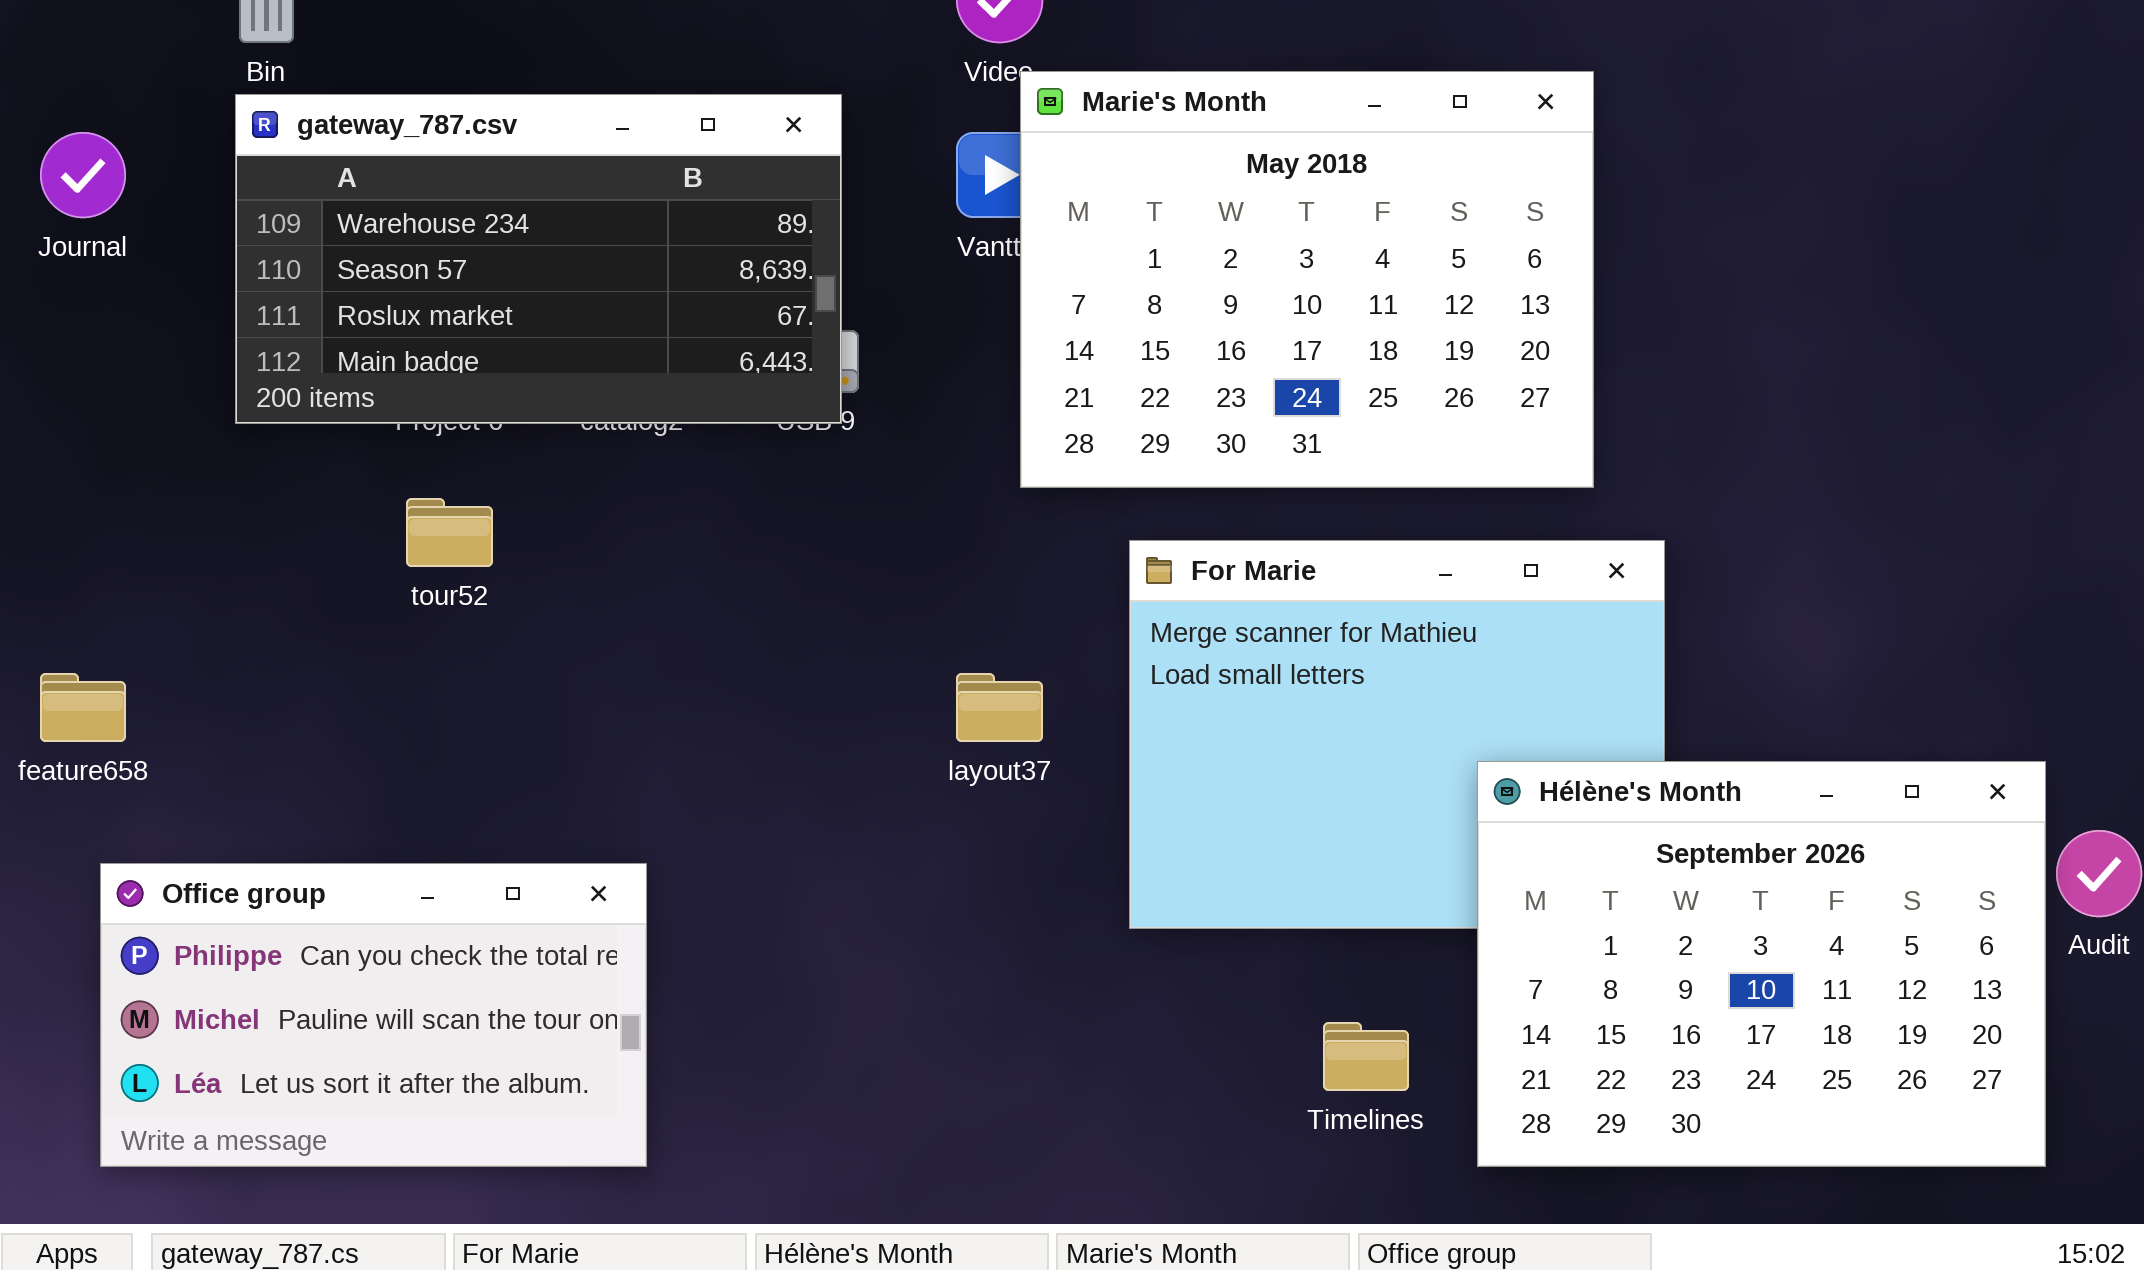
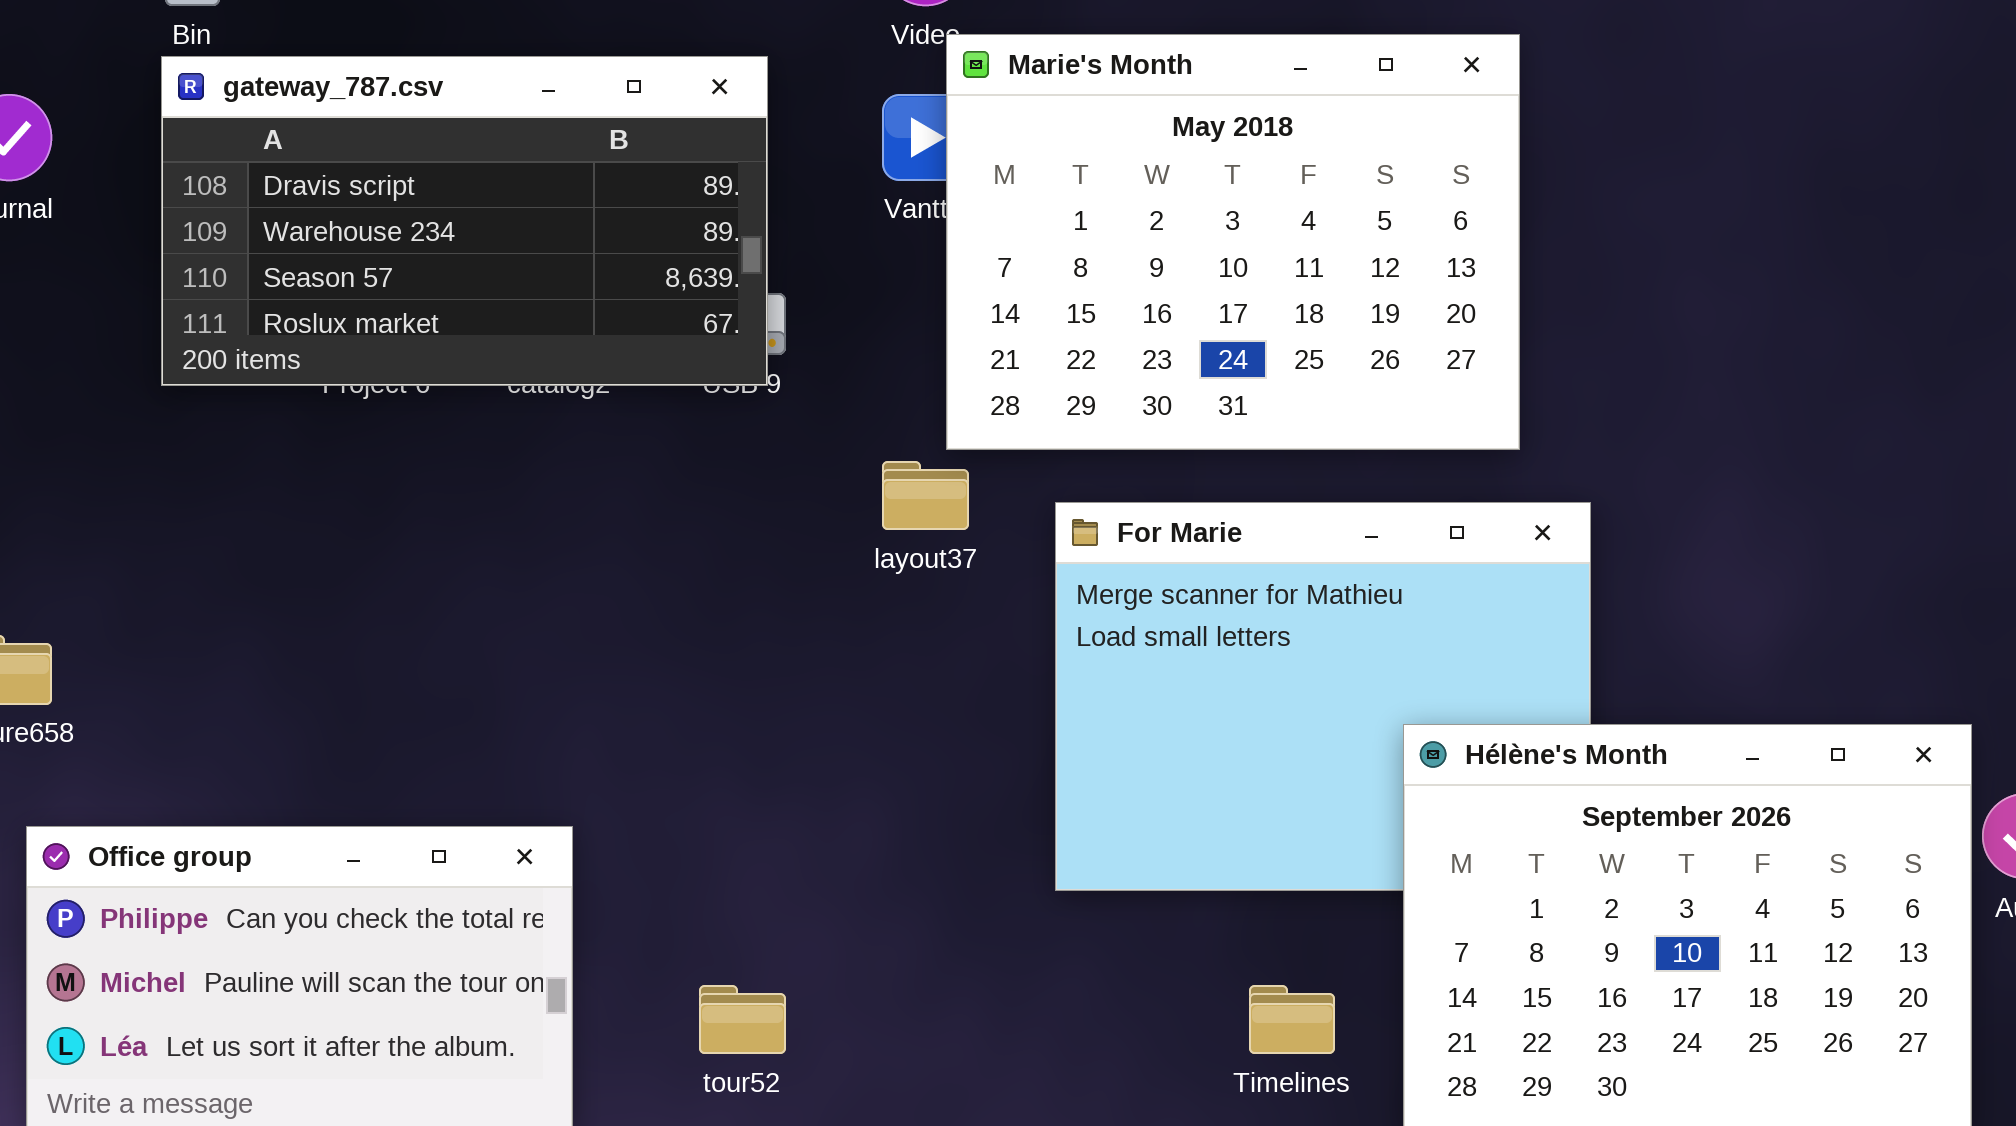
gateway_787.csv: [235,94,842,424] -> [161,56,768,386], scrolled up 1 row
tour52: [406,498,493,567] -> [699,985,786,1054], moved
layout37: [956,673,1043,742] -> [882,461,969,530], moved

